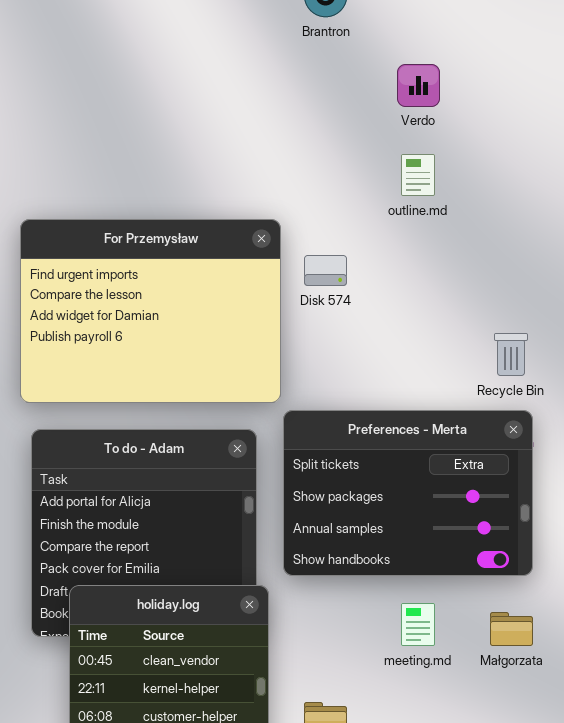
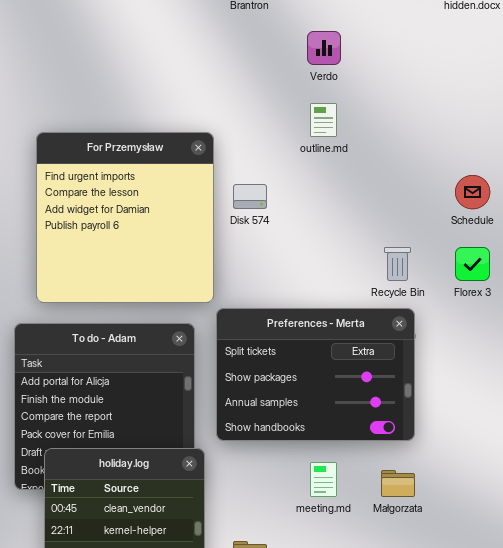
For Przemysław: [20,219,281,403] -> [36,132,214,303], resized

